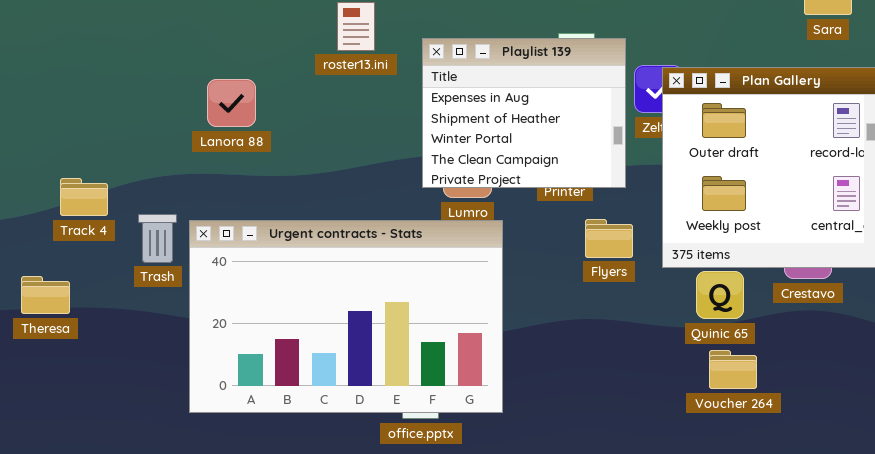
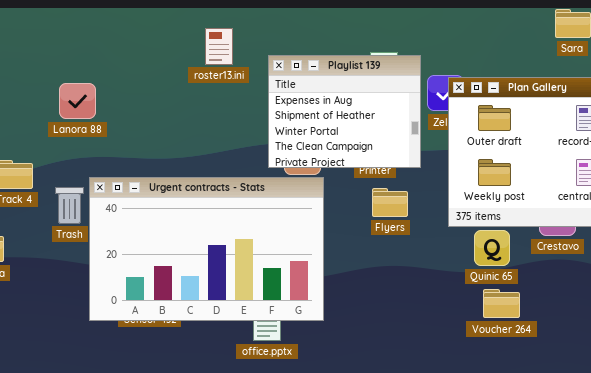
Lanora 88: [207,79,256,127] -> [59,83,96,119], moved
Flyers: [585,219,633,258] -> [372,188,408,217], moved
Urgent contracts - Stats: [189,220,503,413] -> [89,177,324,321], moved

